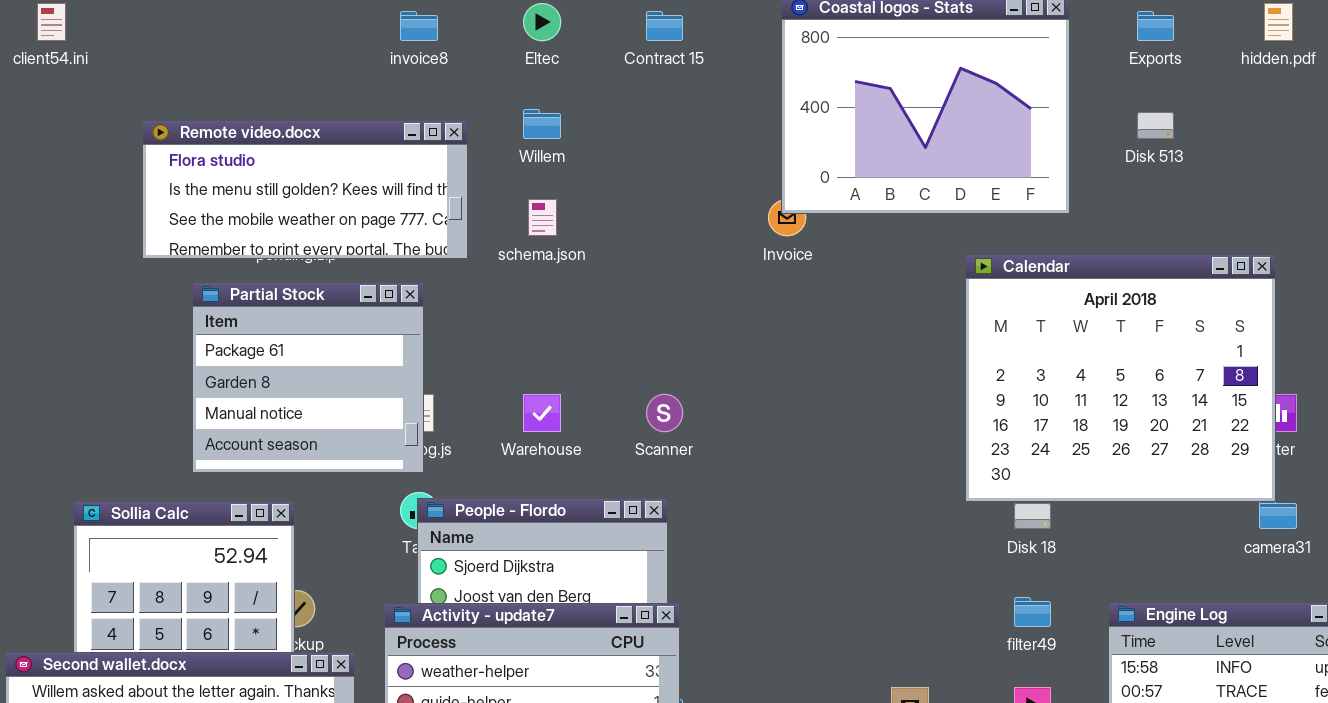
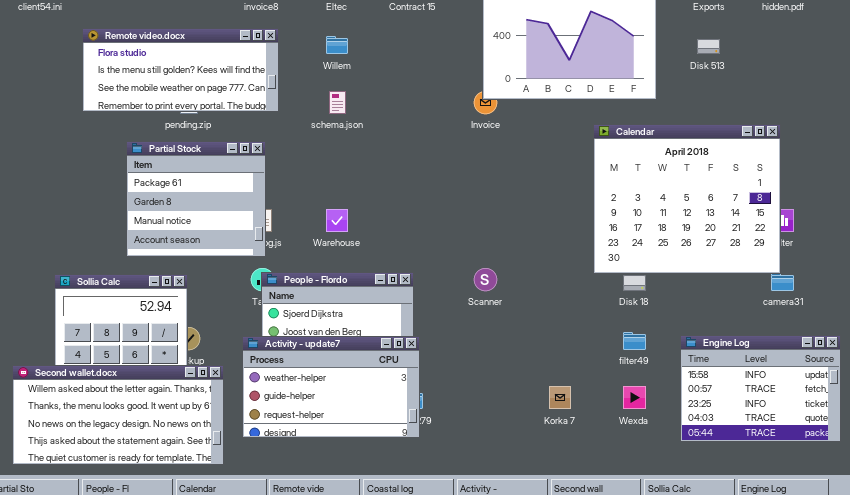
Remote video.docx: [142,120,468,259] -> [82,28,279,112], moved
Scanner: [646,394,683,432] -> [474,268,497,291], moved

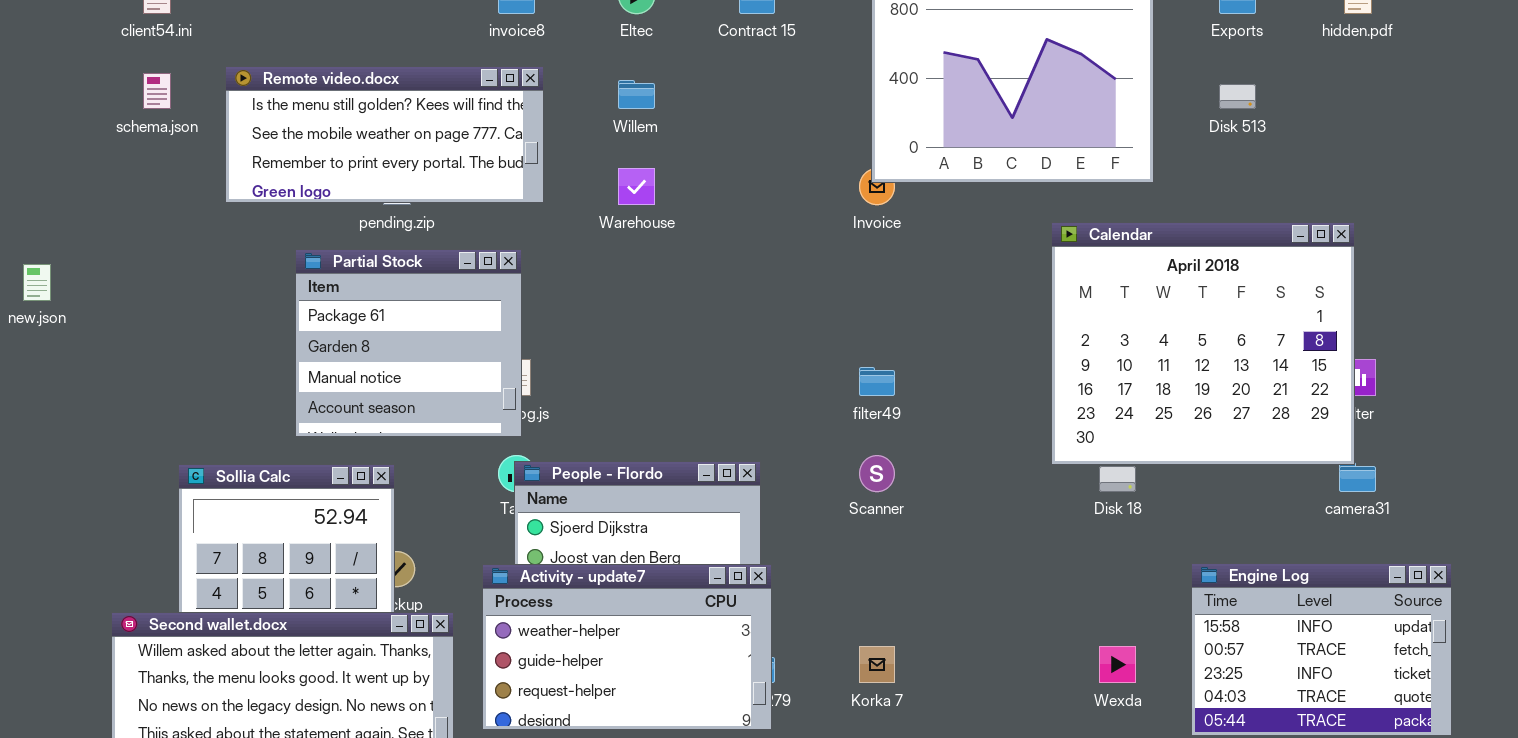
Remote video.docx: [82,28,279,112] -> [225,66,544,203], scrolled down 1 row
schema.json: [329,91,346,114] -> [143,73,171,109], moved
Warehouse: [326,209,348,232] -> [618,168,655,205], moved
filter49: [623,332,646,350] -> [859,367,895,396], moved
Korka 7: [549,386,571,409] -> [859,646,895,683], moved

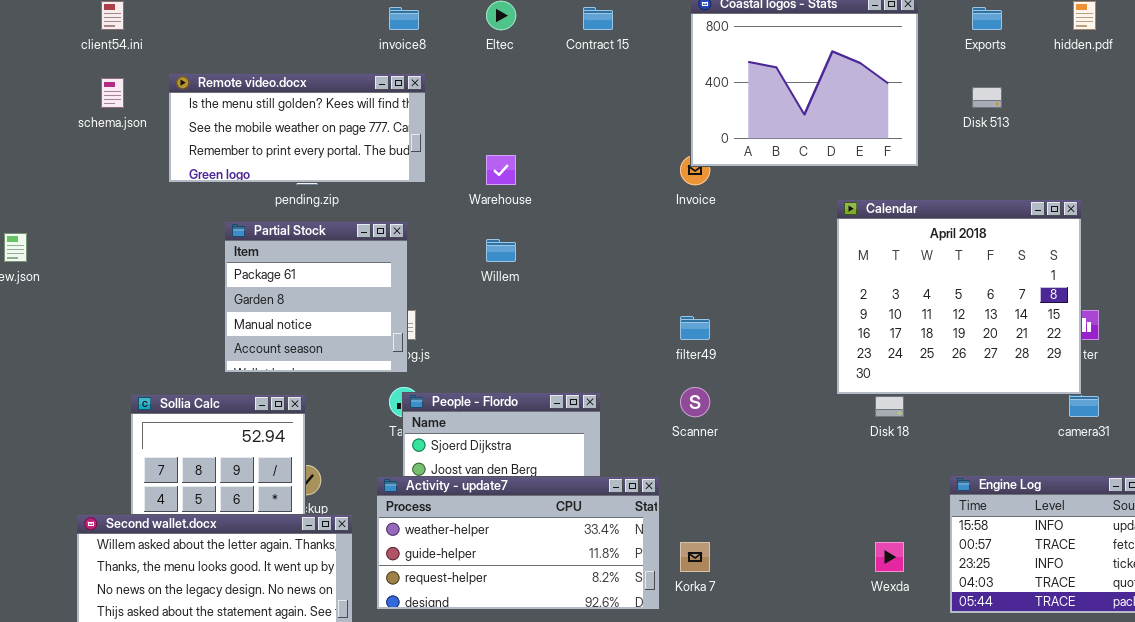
Willem: [618,80,655,109] -> [486,239,516,262], moved
Activity - update7: [482,564,772,730] -> [376,476,660,610], resized

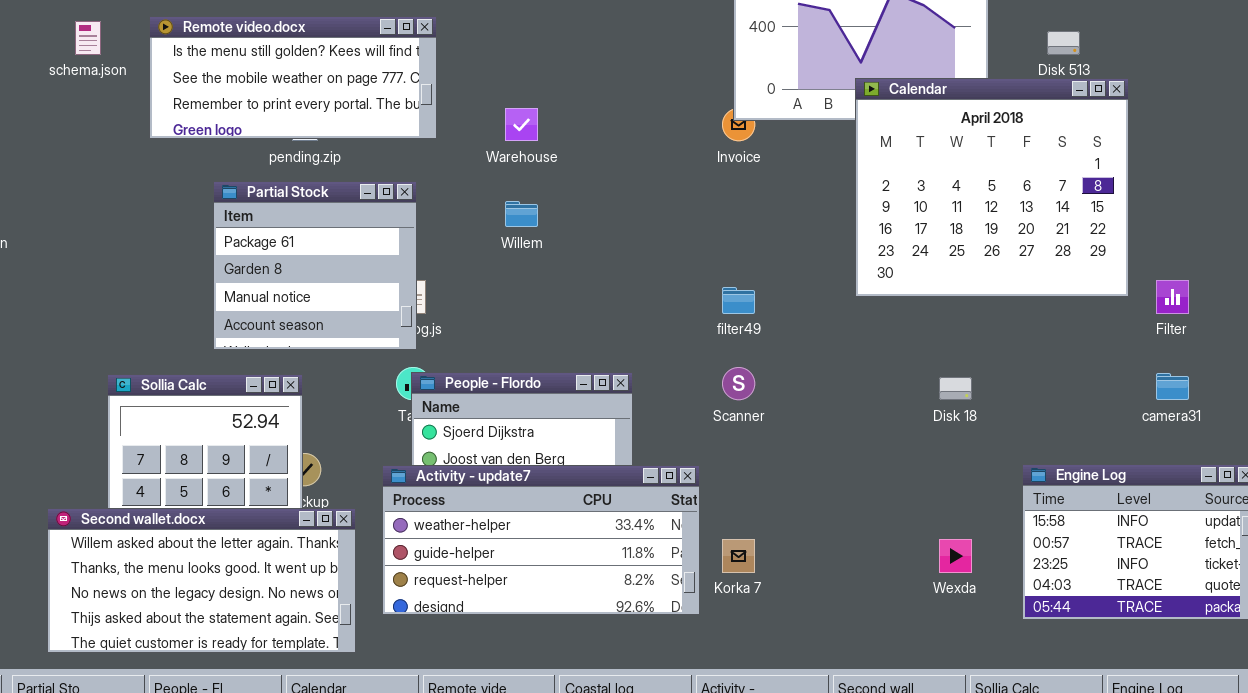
Calendar: [836,199,1082,395] -> [855,78,1129,297], moved

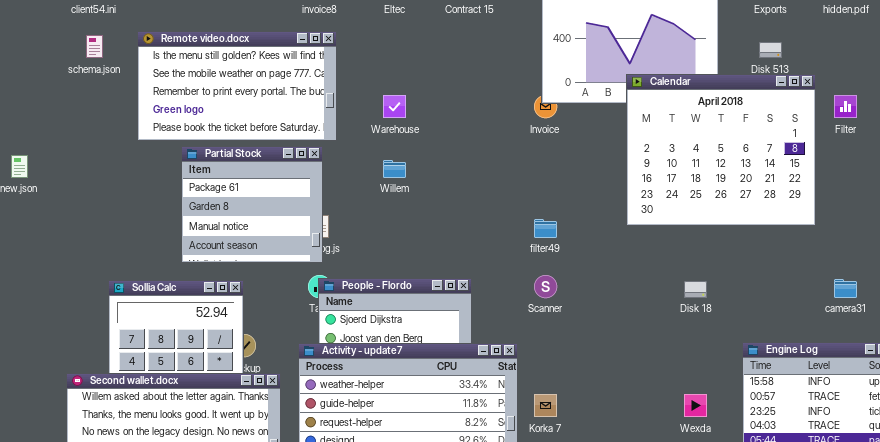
Remote video.docx: [149,16,437,139] -> [137,31,337,141], resized
Filter: [1156,280,1189,314] -> [834,95,857,118], moved

